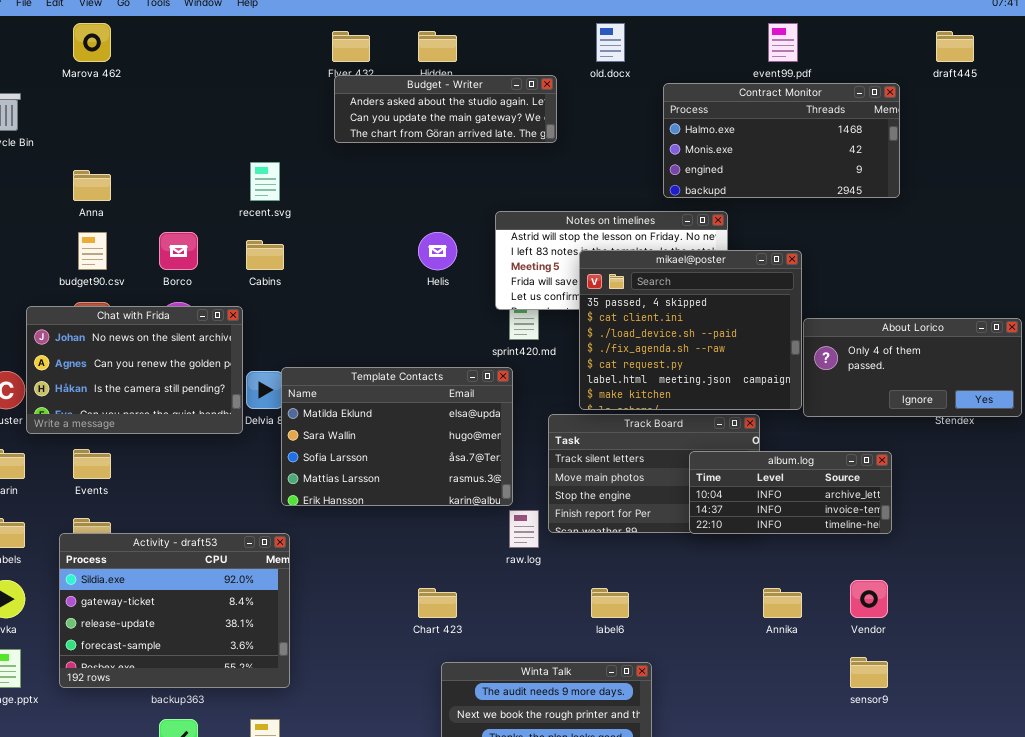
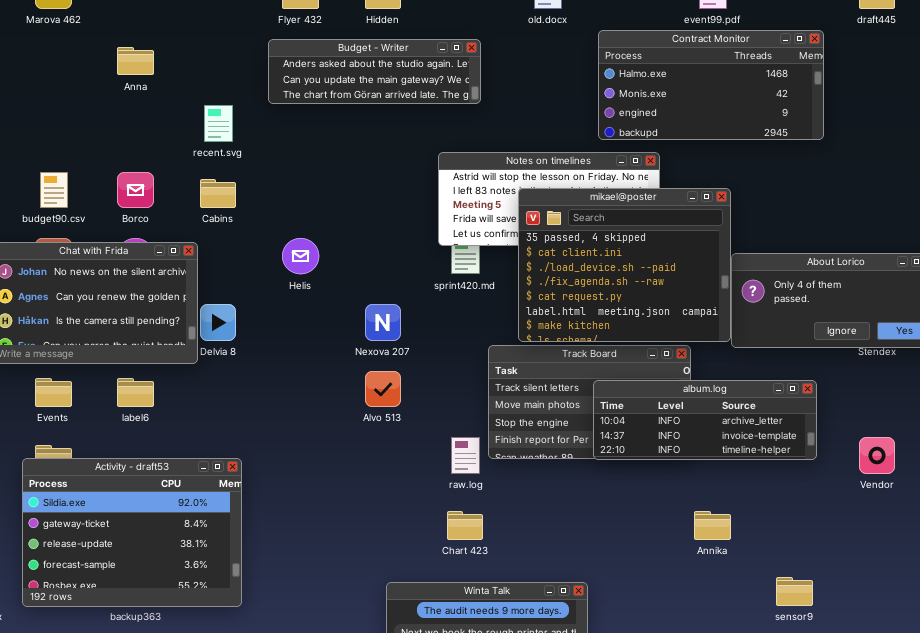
Budget - Writer: [334,75,557,143] -> [268,39,481,104], moved
Anna: [73,170,111,201] -> [117,47,154,75], moved
Helis: [418,232,457,270] -> [282,238,319,274], moved
Template Contacts: [281,367,513,506] -> none, closed
album.log: [689,451,892,534] -> [593,380,817,460], resized
Vendor: [850,580,888,618] -> [859,437,895,474], moved
Chart 423: [418,588,457,618] -> [447,511,483,540], moved
label6: [591,588,629,618] -> [117,378,154,407], moved

